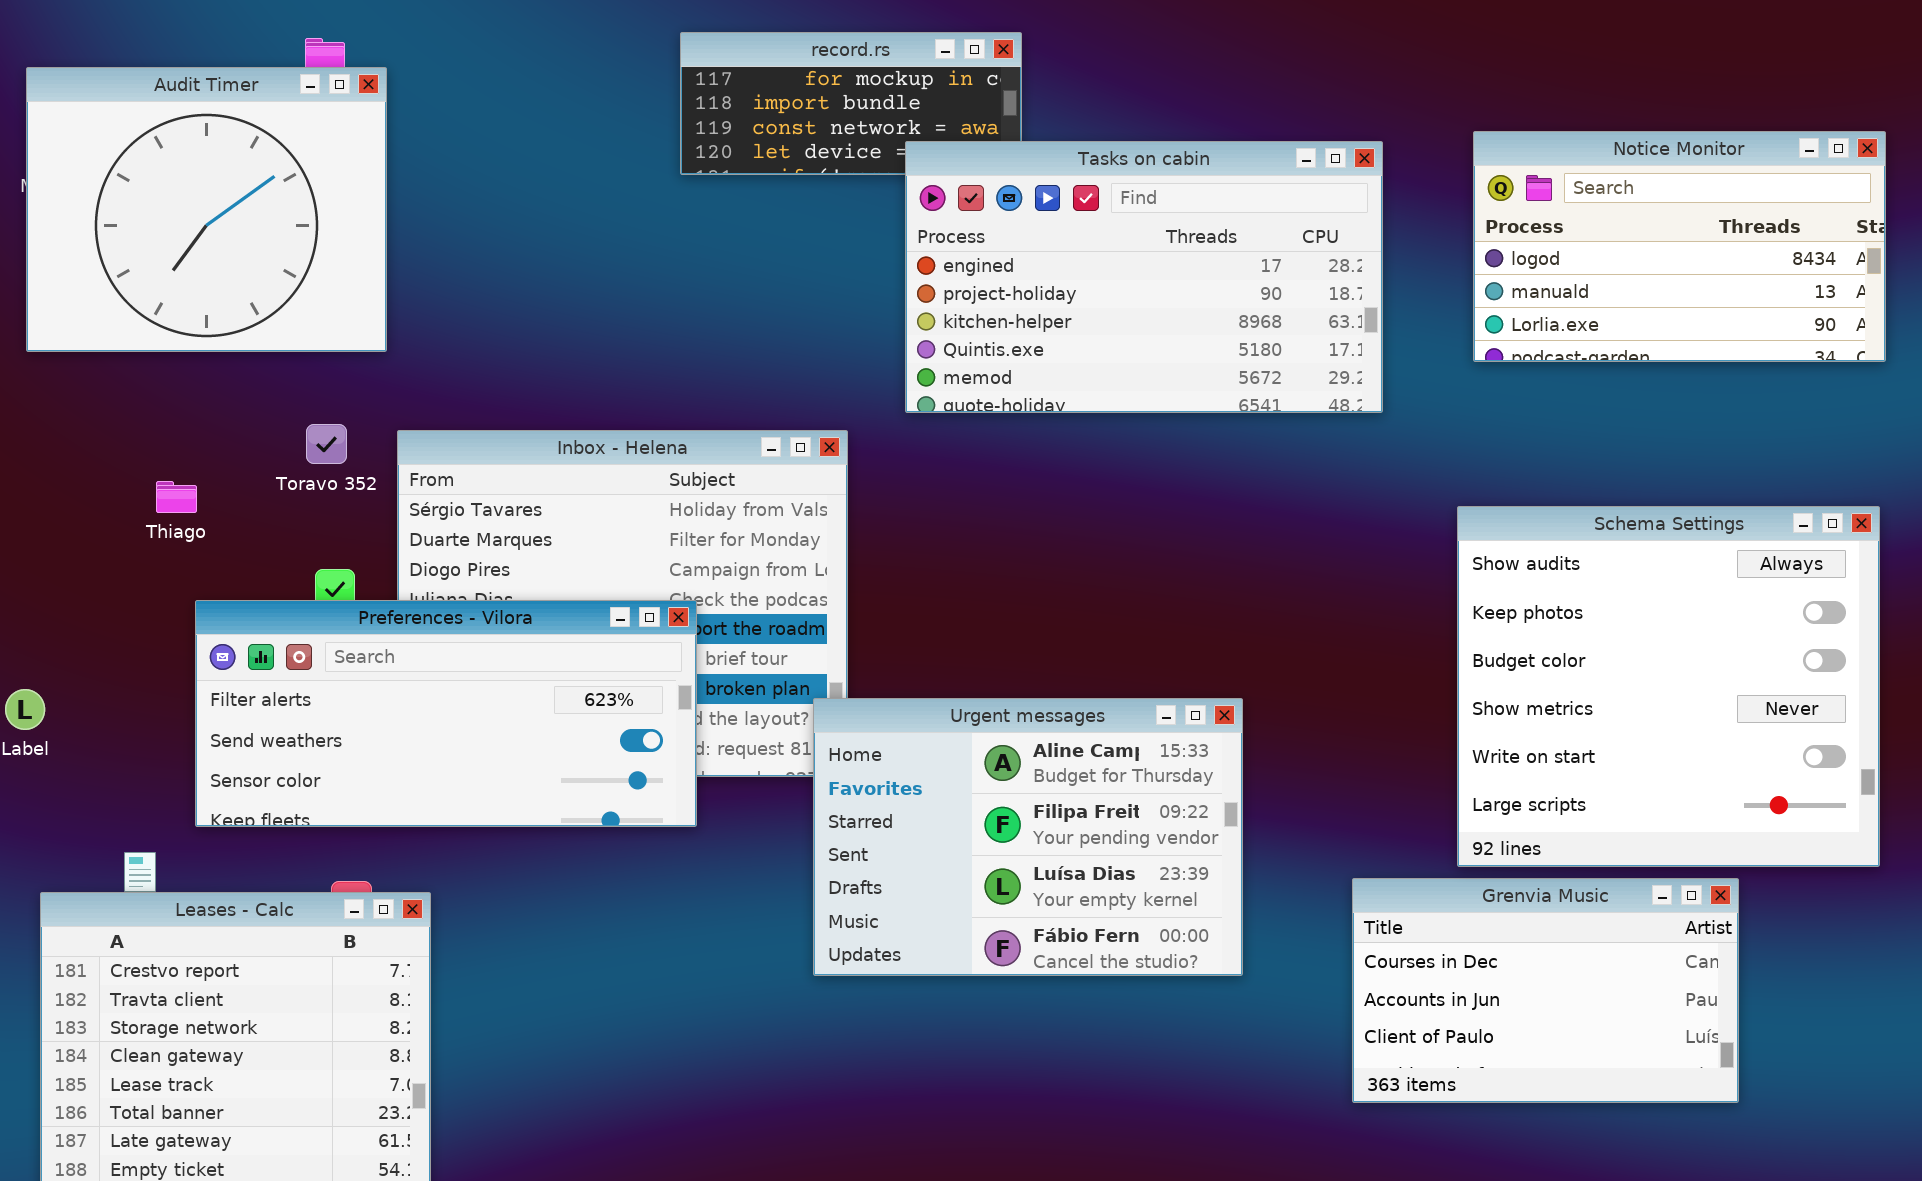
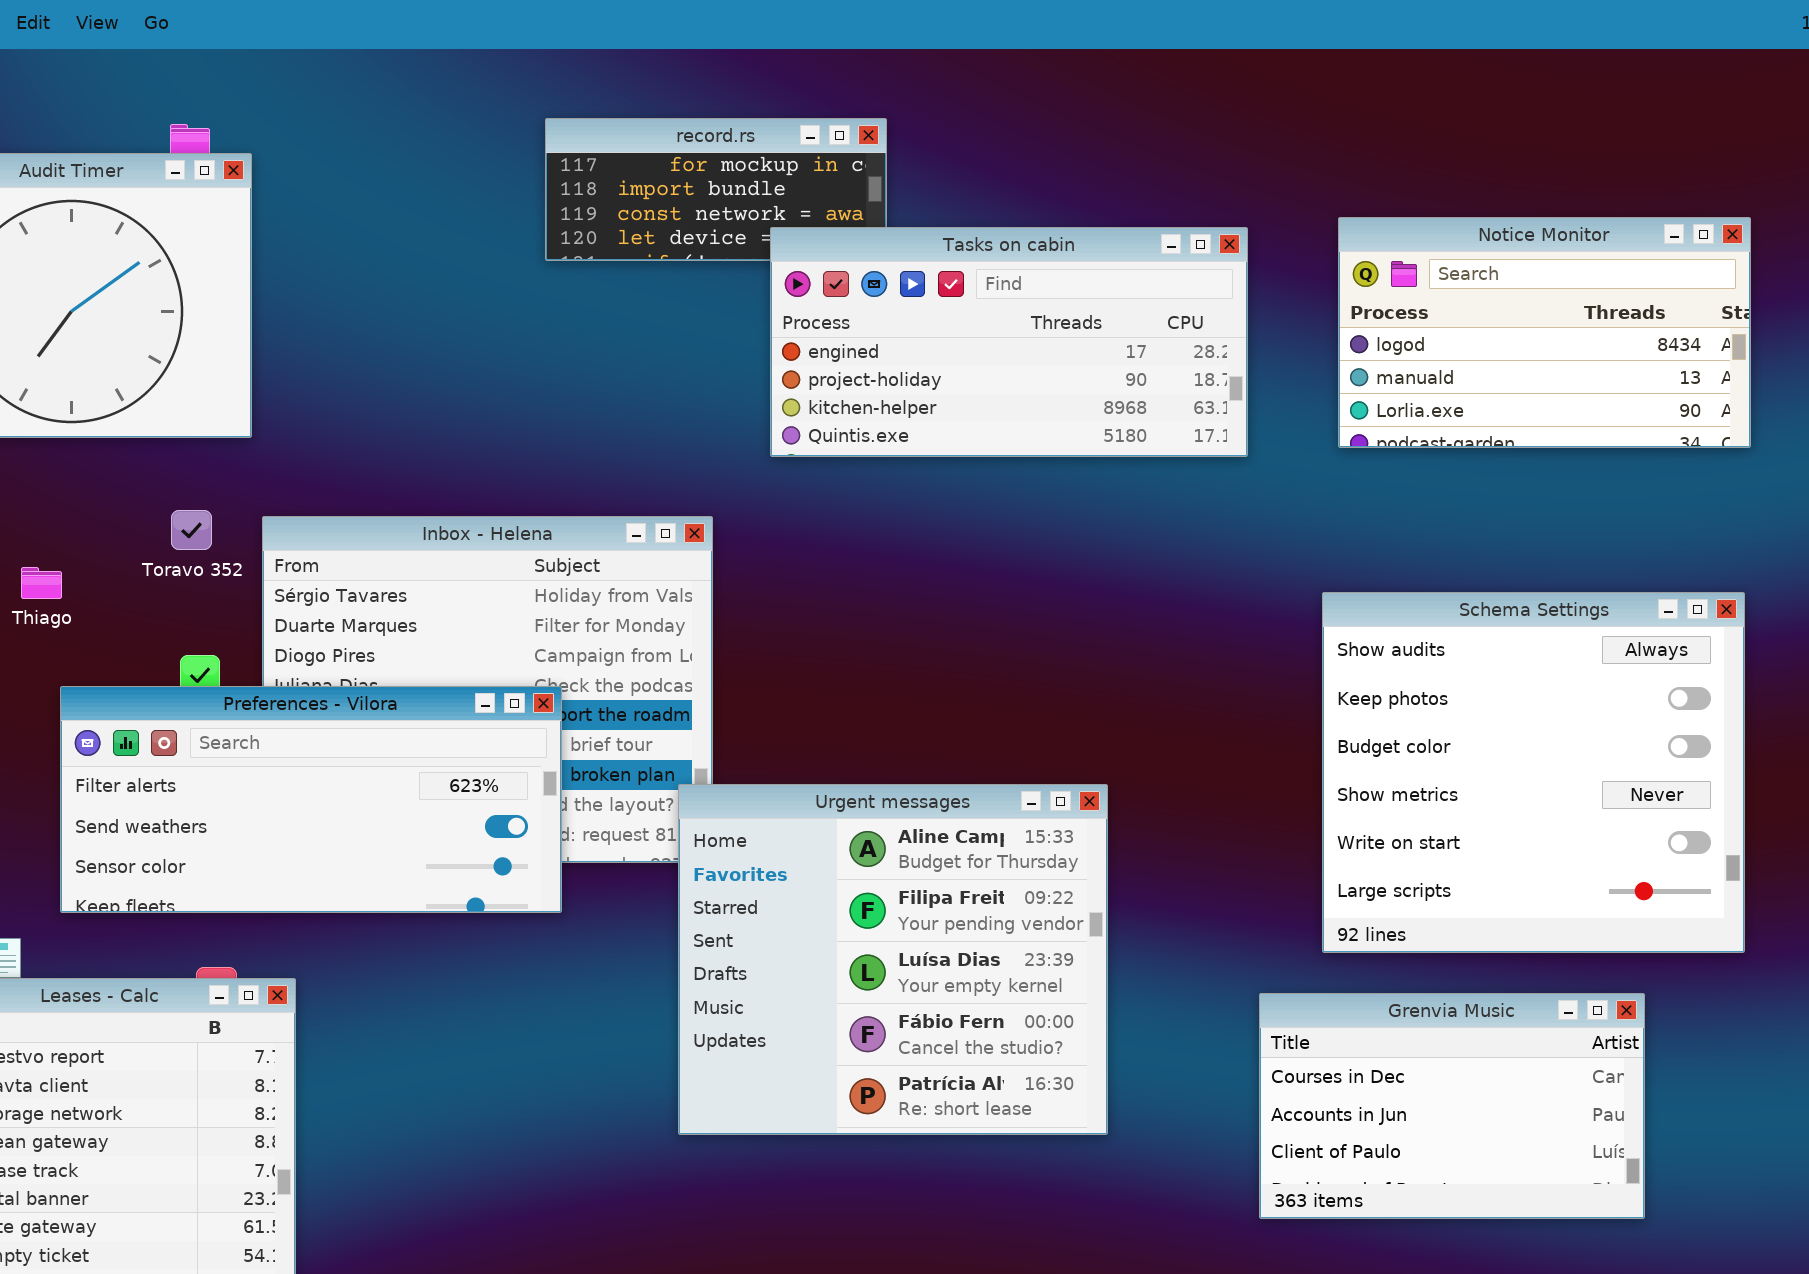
Tasks on cabin: [905,141,1383,413] -> [770,227,1248,457], resized
Urgent messages: [813,698,1243,976] -> [678,784,1108,1135], resized
Grenvia Music: [1352,878,1739,1103] -> [1259,993,1645,1219], moved

